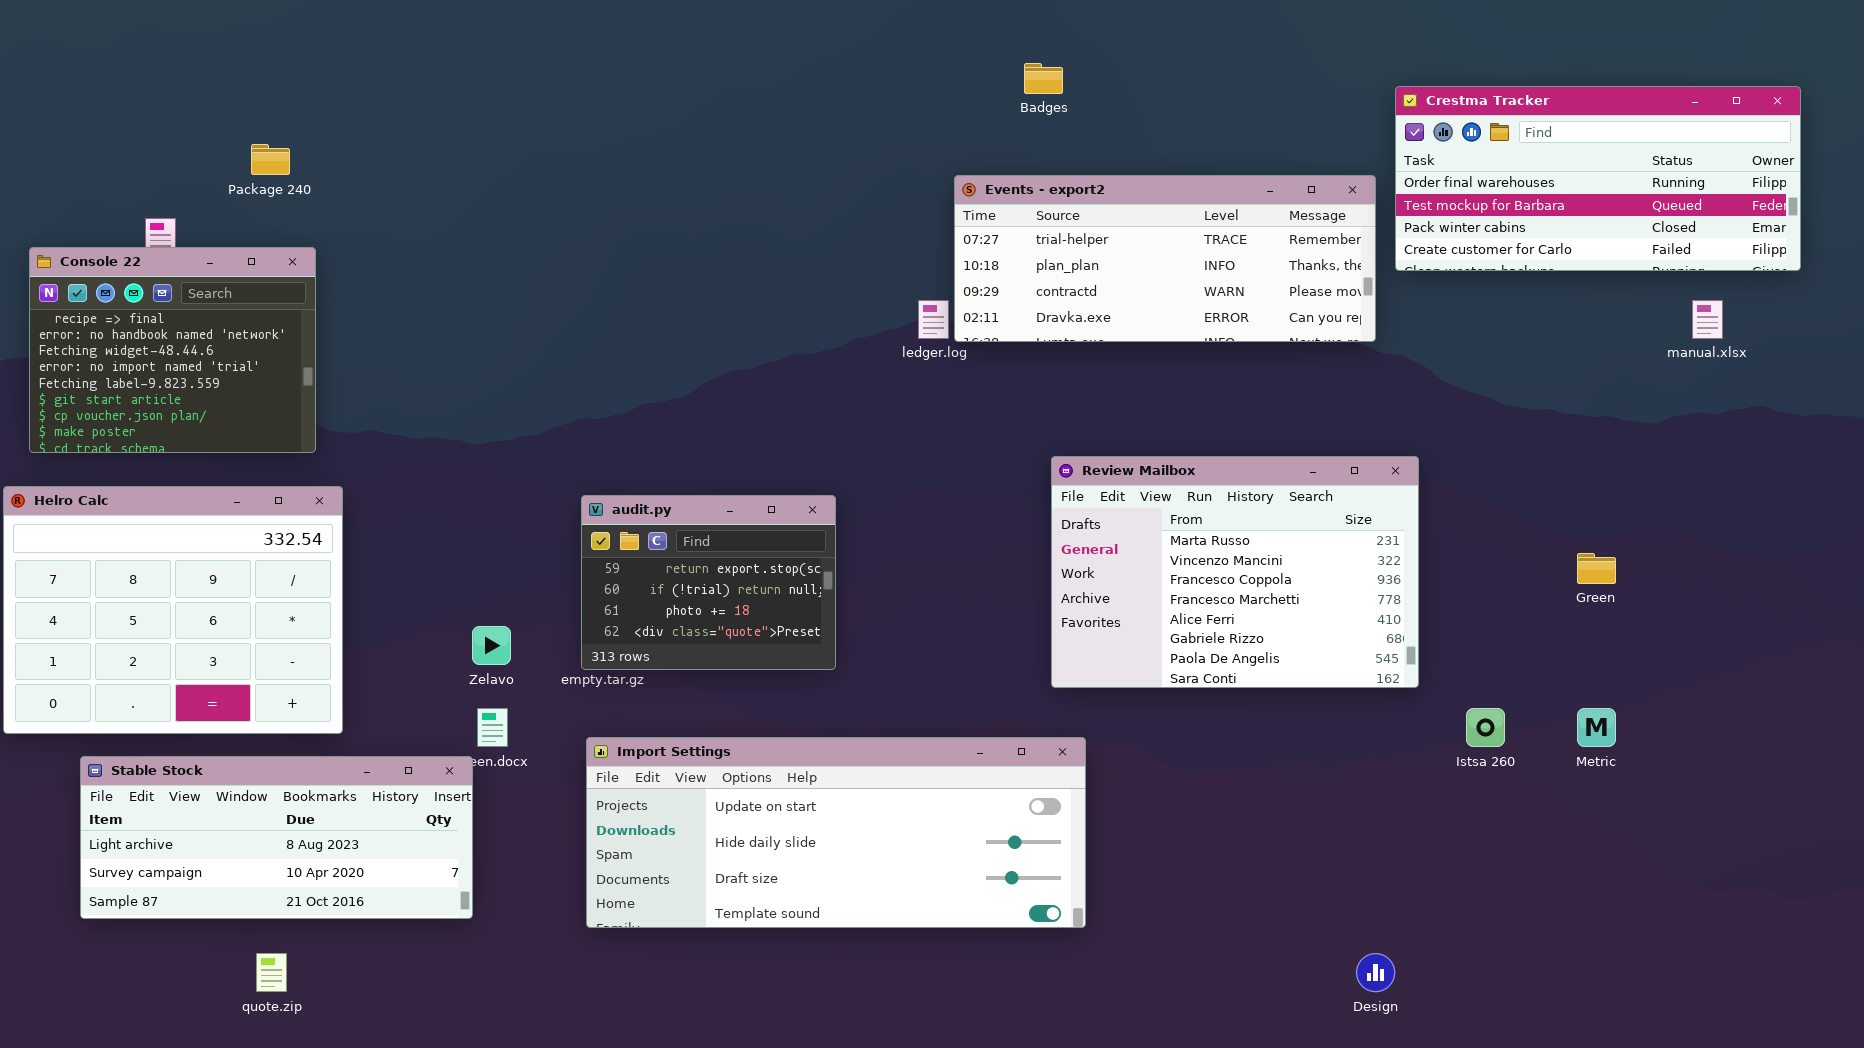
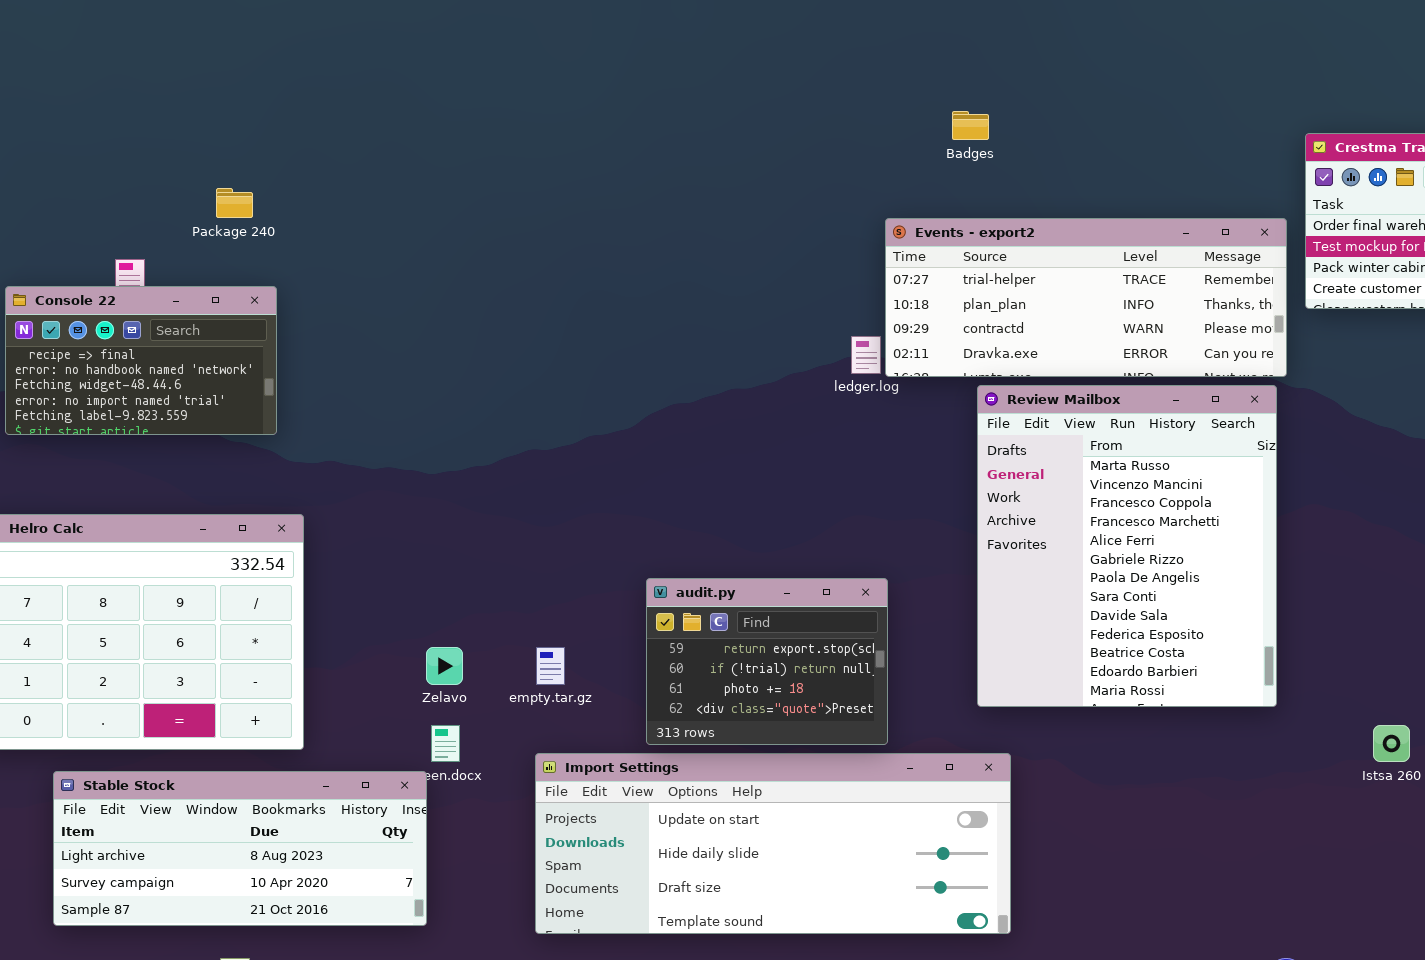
Console 22: [29,247,316,453] -> [5,286,277,435], resized
Review Mailbox: [1051,456,1419,688] -> [977,385,1277,707], resized
audit.py: [581,495,836,670] -> [646,578,888,745], moved

